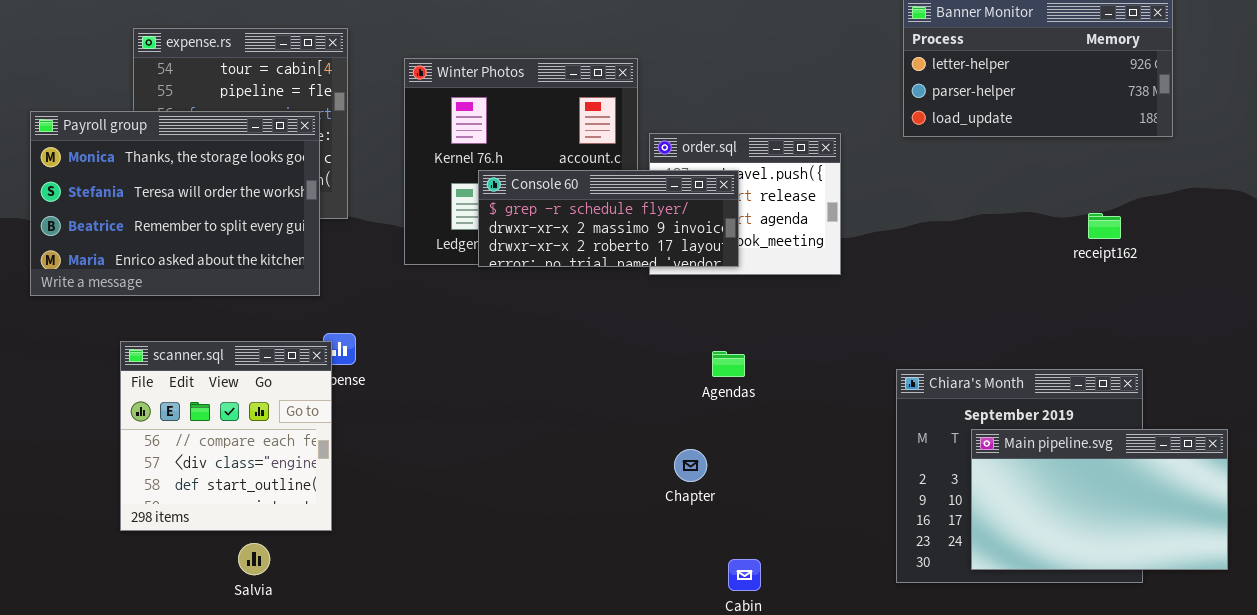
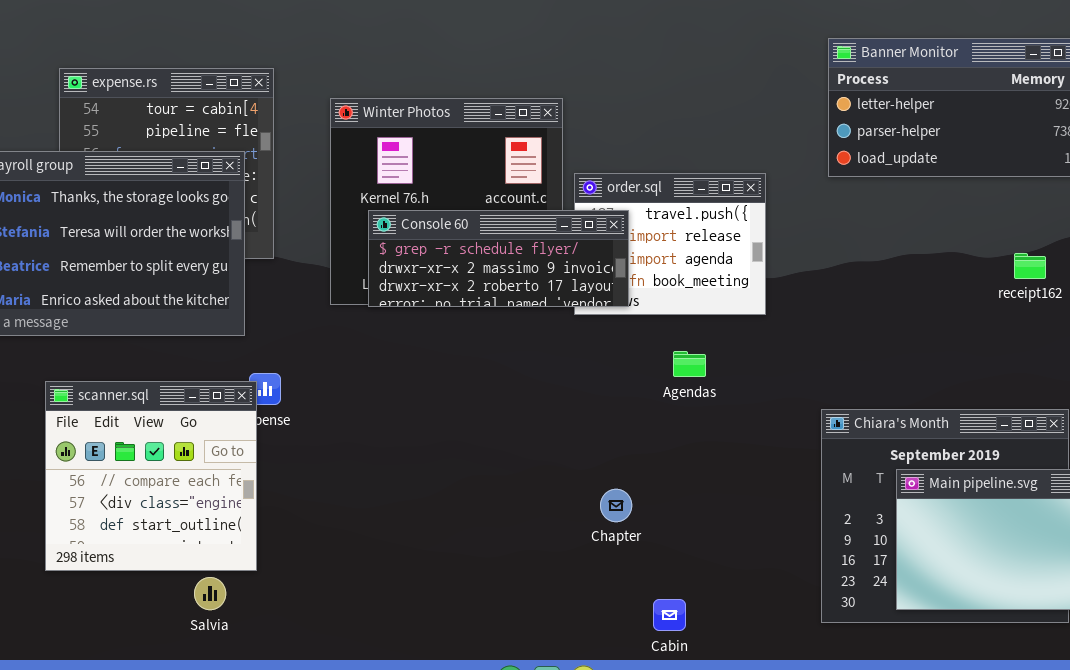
Console 60: [478,170,739,267] -> [368,210,629,307], moved
Agendas: [712,351,745,377] -> [673,351,706,377], moved
Salvia: [238,543,270,575] -> [194,577,226,610], moved

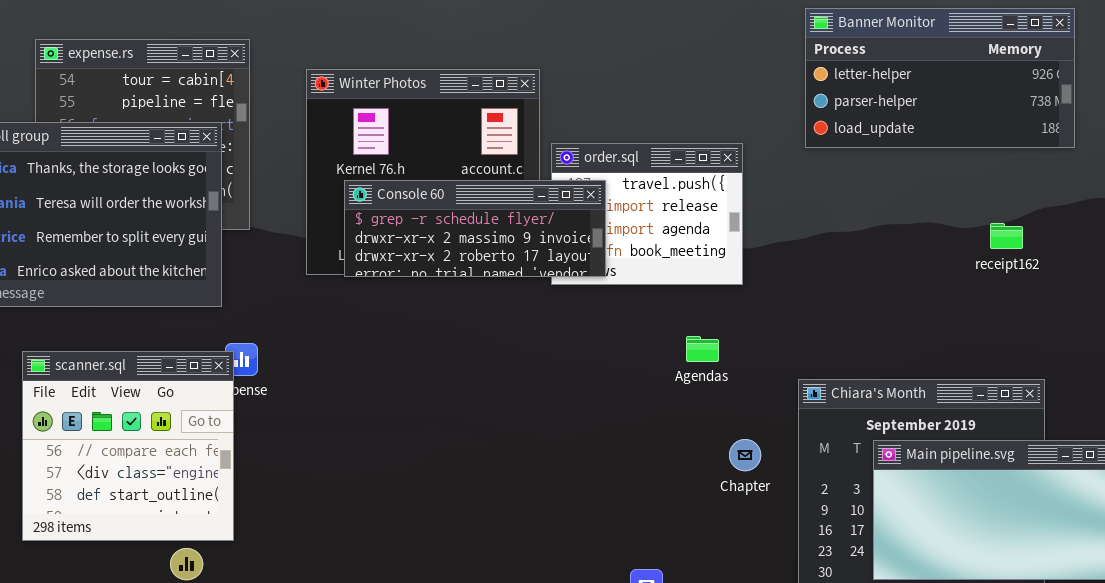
Agendas: [673,351,706,377] -> [686,336,719,362], moved
Chapter: [600,489,632,522] -> [729,439,761,471], moved

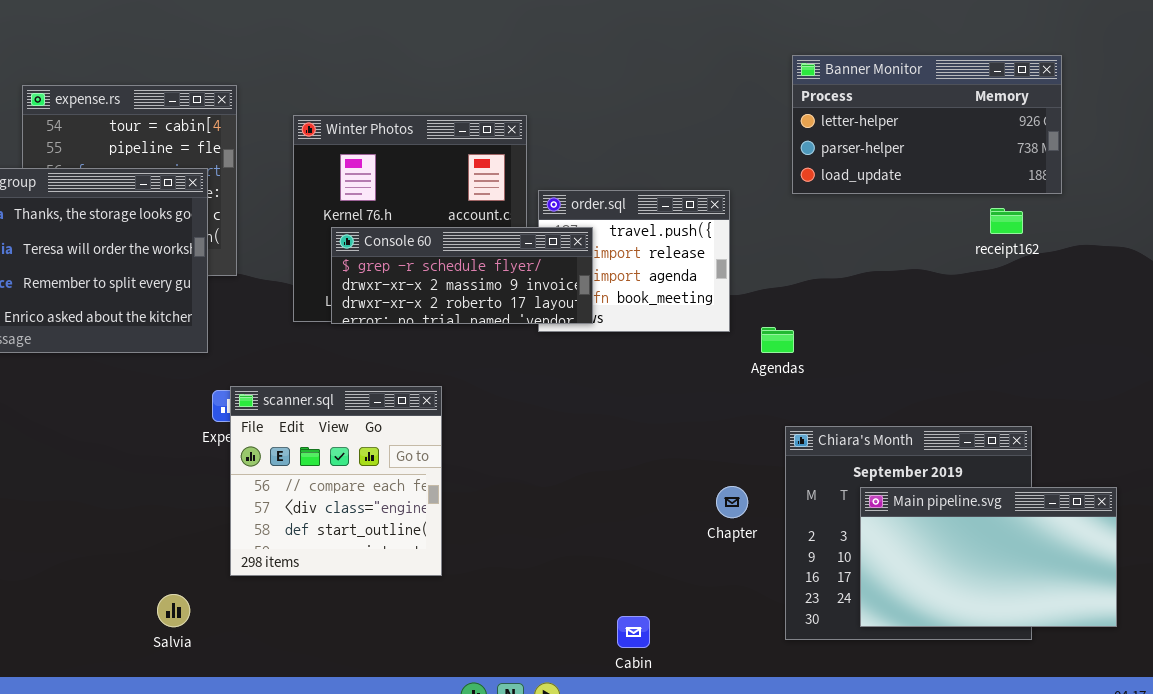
receipt162: [990,223,1023,249] -> [990,208,1023,234], moved
Agendas: [686,336,719,362] -> [761,327,794,353], moved
scanner.sql: [22,351,234,541] -> [230,386,442,576], moved

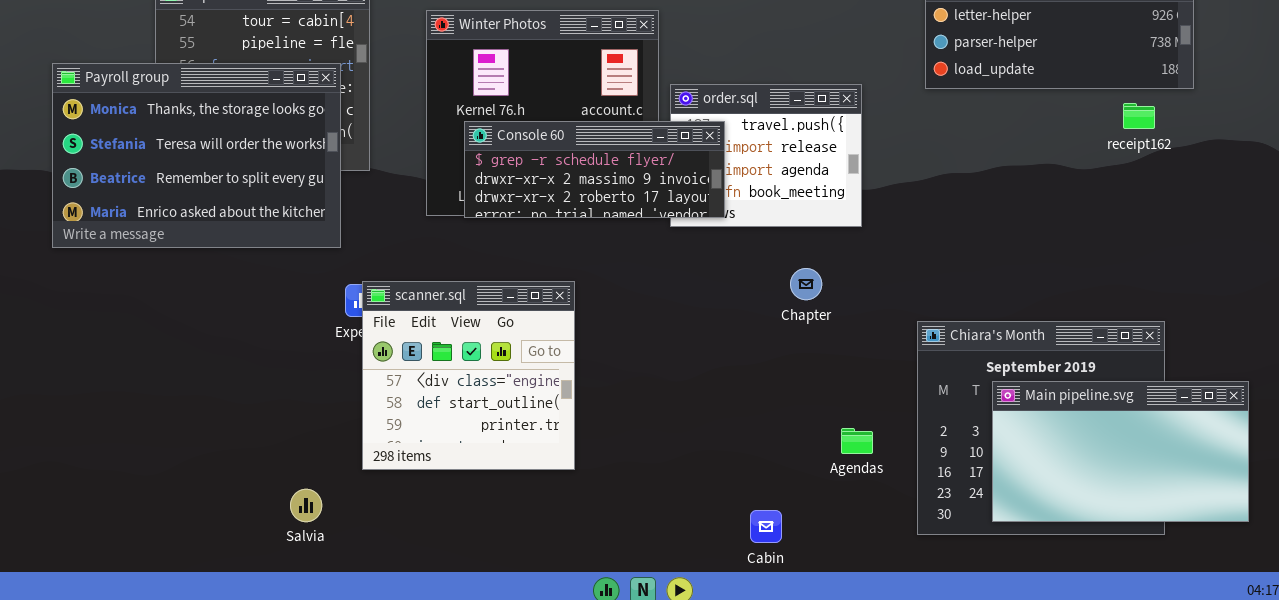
Agendas: [761,327,794,353] -> [841,428,873,454], moved
scanner.sql: [230,386,442,576] -> [362,281,575,470], scrolled down 1 row
Chapter: [716,486,748,518] -> [790,268,822,300], moved

